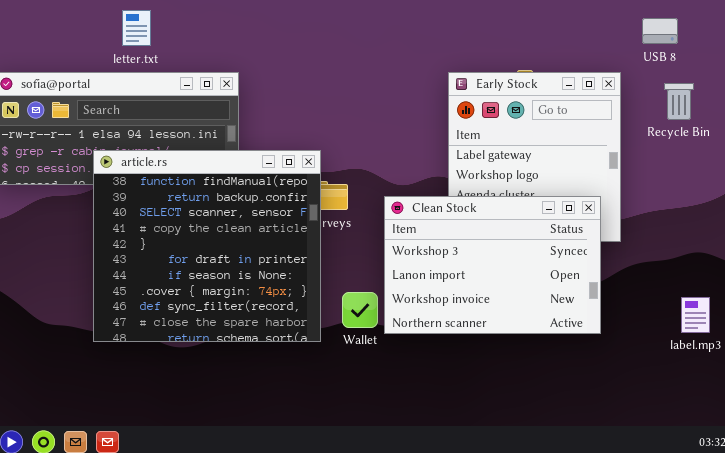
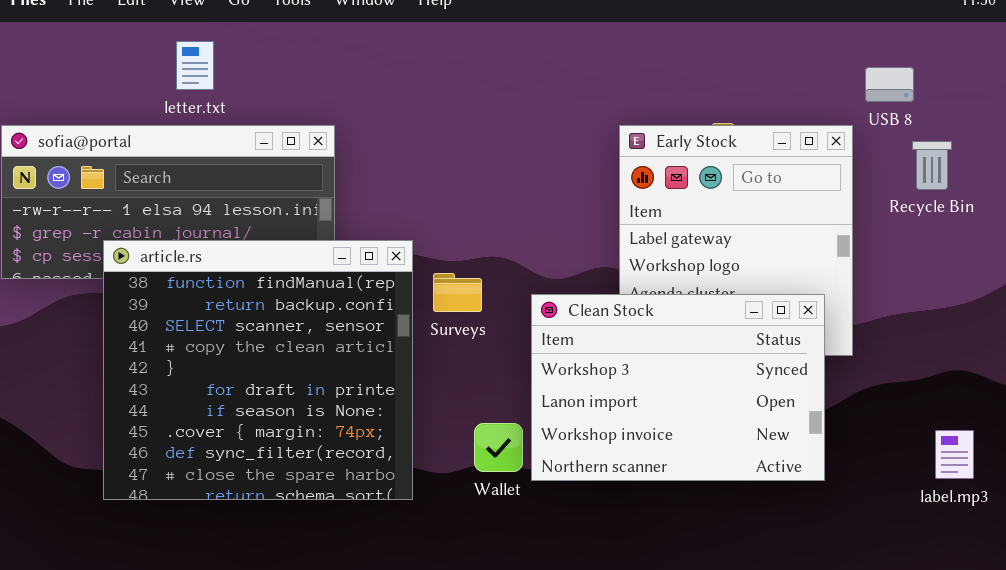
USB 8: [642,18,678,44] -> [865,67,914,102], moved
article.rs: [93,150,321,342] -> [103,240,413,500], moved

